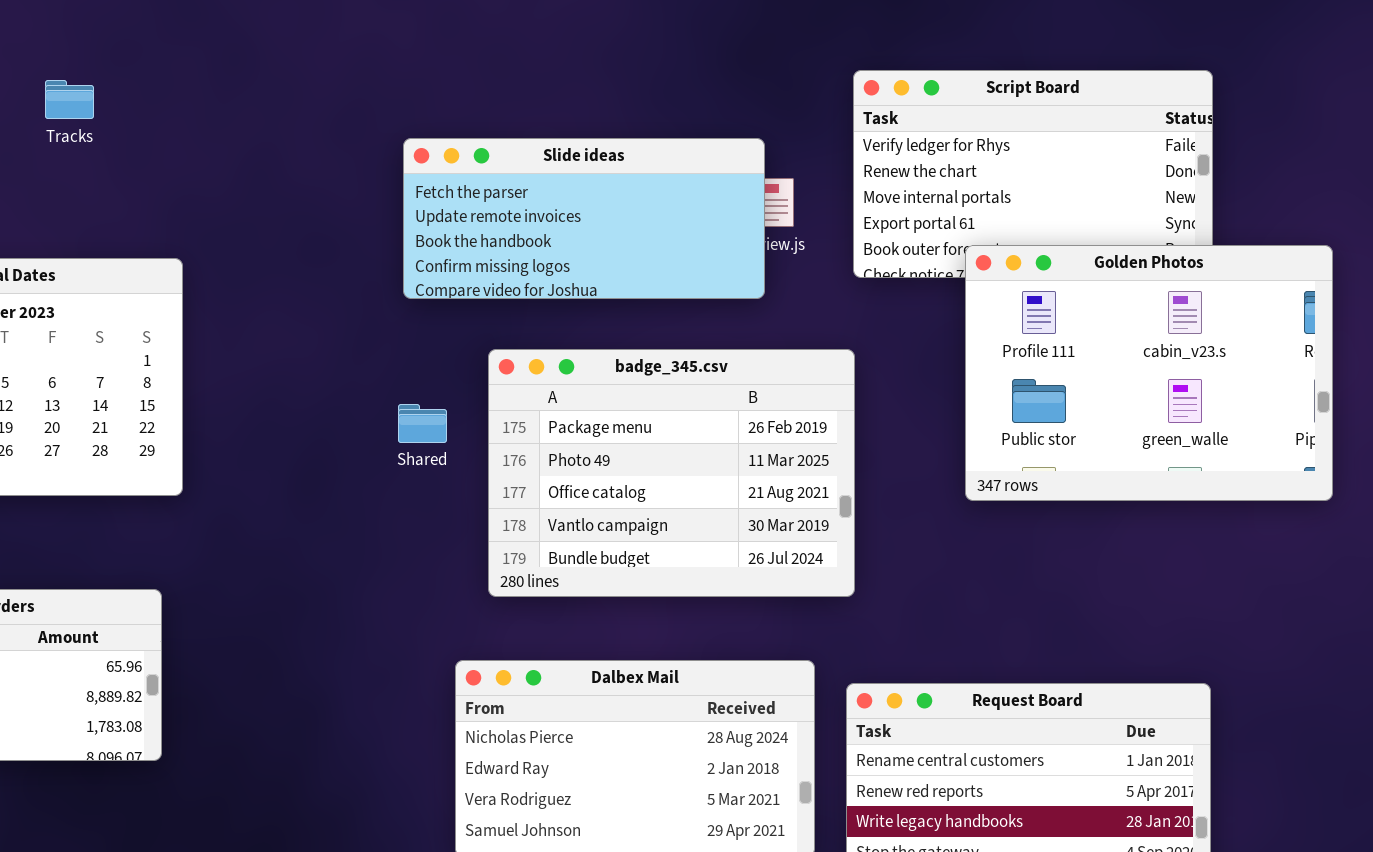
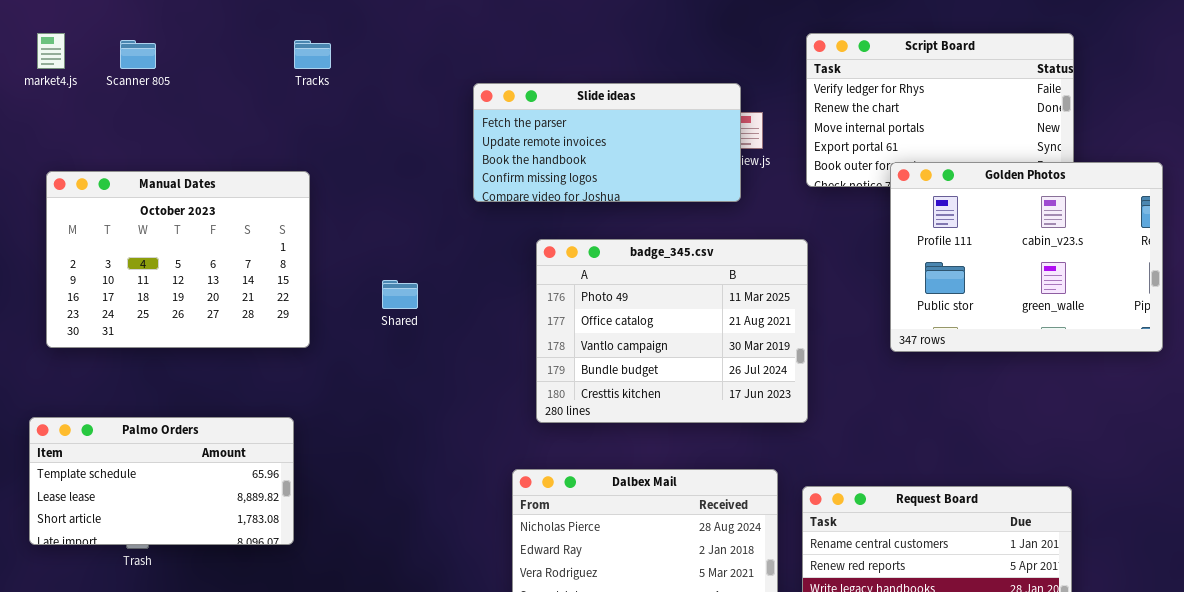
Tracks: [45,80,94,119] -> [294,40,331,69], moved
badge_345.csv: [488,349,855,597] -> [536,239,808,423], scrolled down 1 row
Shared: [398,404,447,443] -> [382,280,418,309], moved

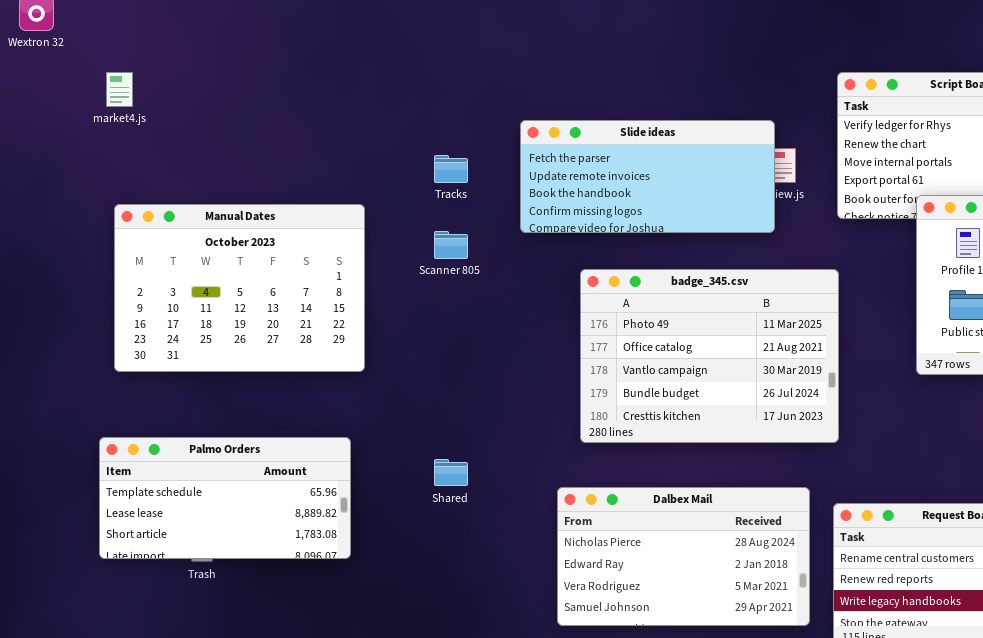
Scanner 805: [120,40,156,69] -> [434,231,468,259], moved
Tracks: [294,40,331,69] -> [434,155,468,183], moved
Shared: [382,280,418,309] -> [434,459,468,486], moved

